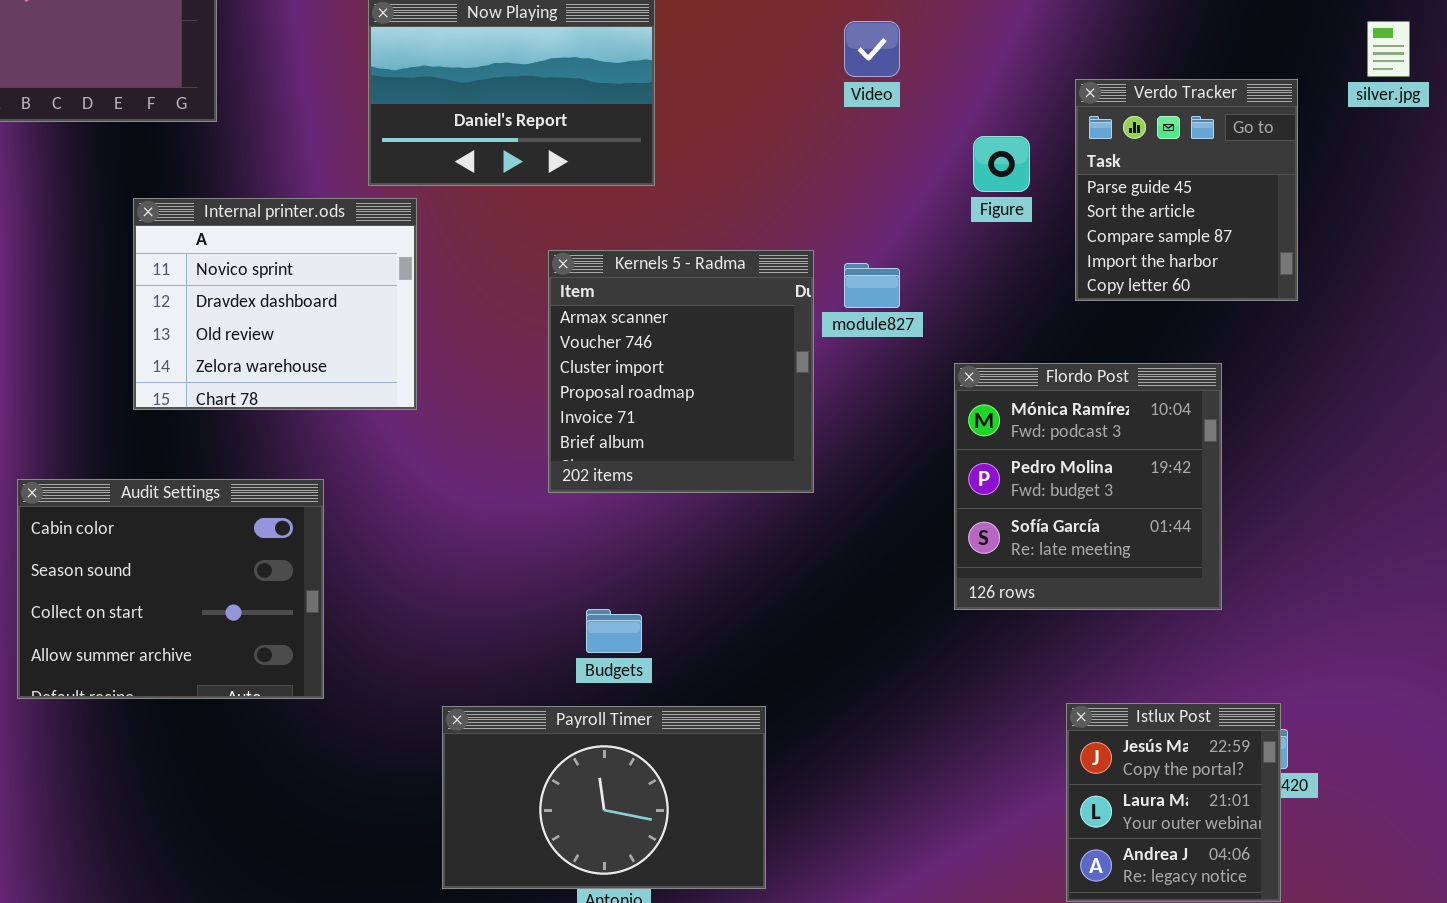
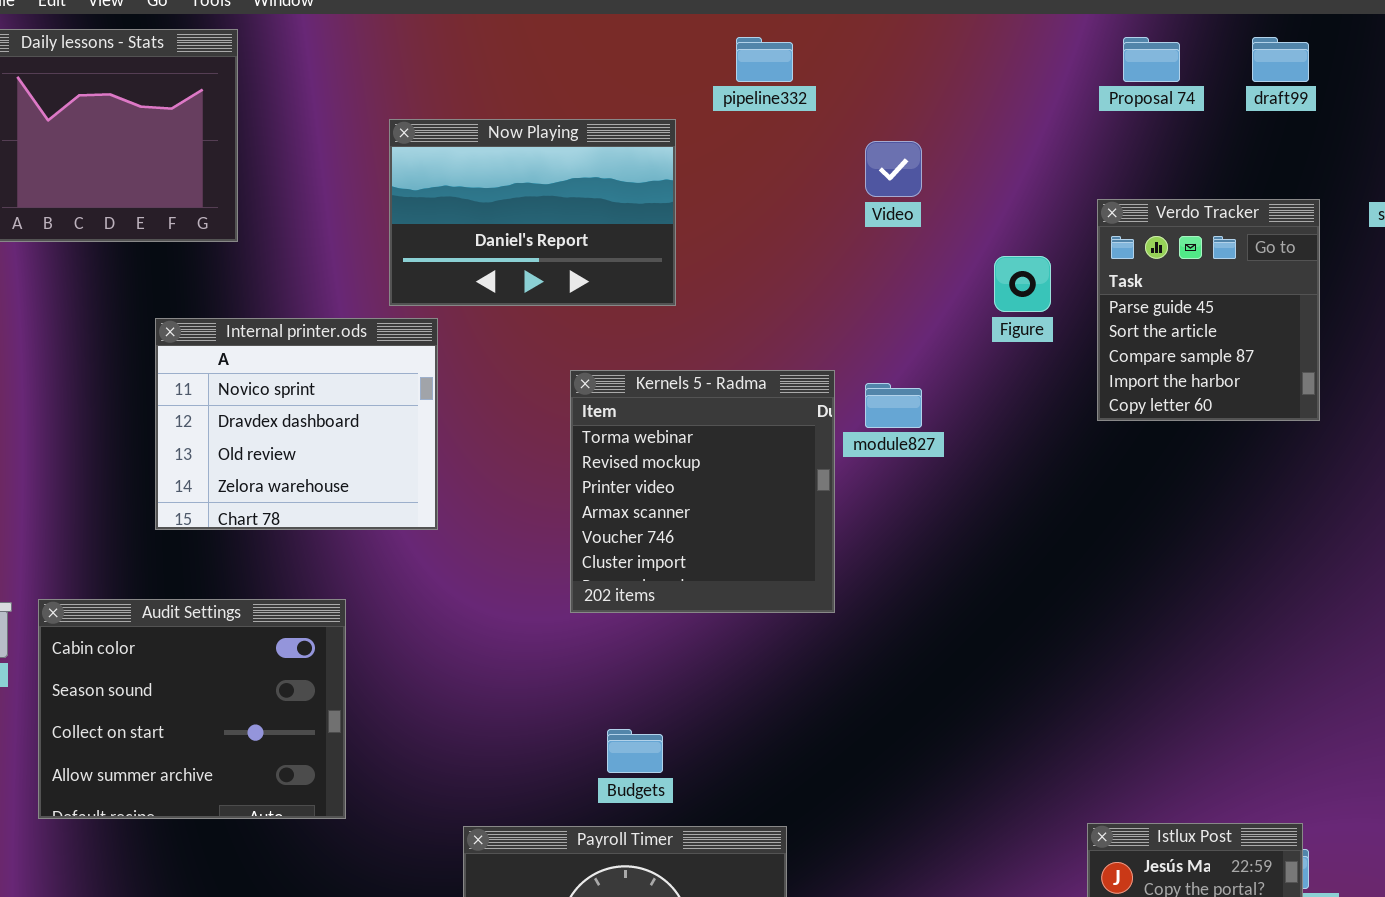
Kernels 5 - Radma: [548,250,814,493] -> [570,370,835,613], scrolled up 3 rows
Flordo Post: [954,363,1222,610] -> none, closed

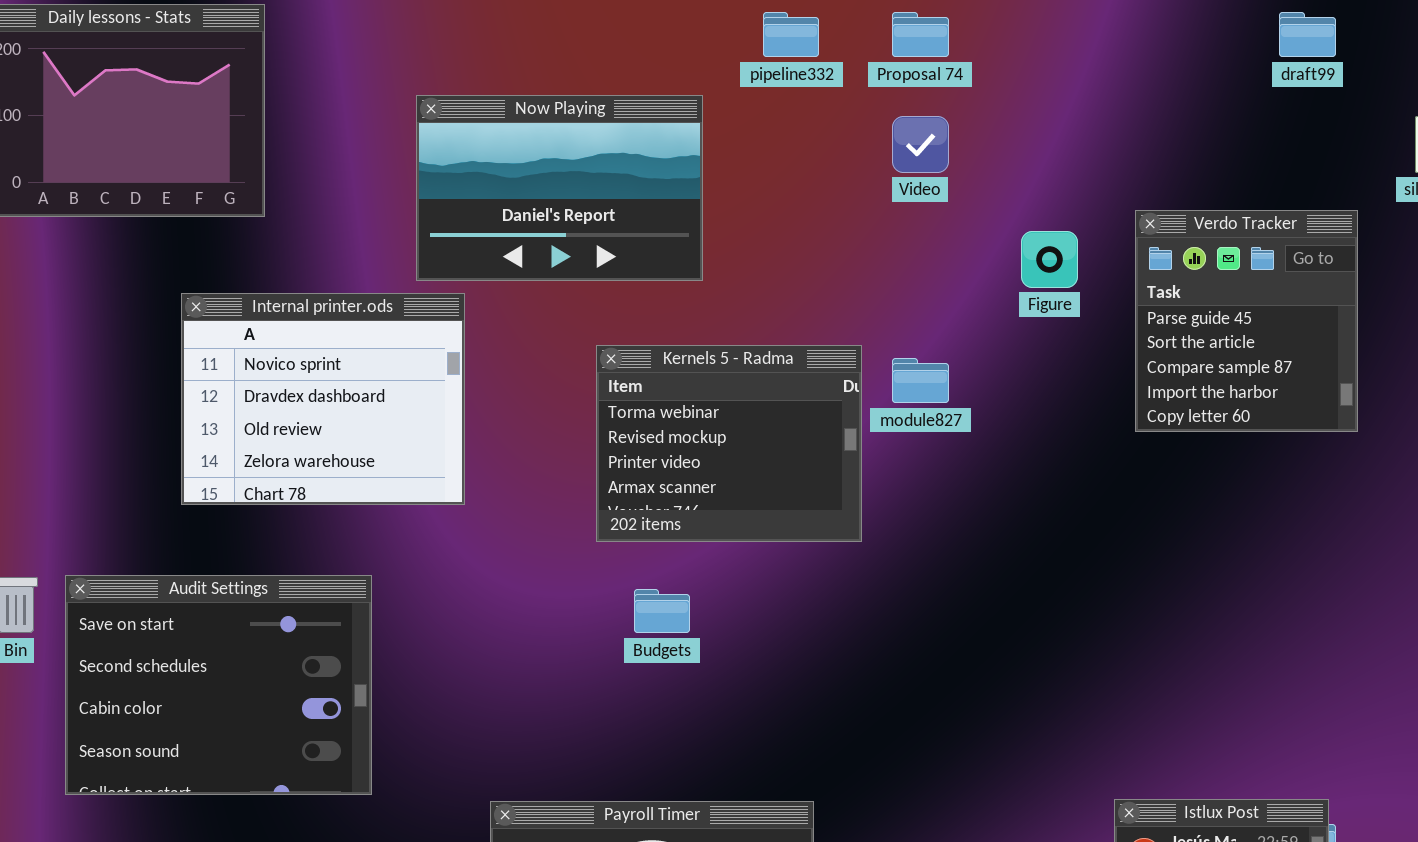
Proposal 74: [1123,37,1180,82] -> [892,12,949,57], moved
Verdo Tracker: [1097,199,1320,421] -> [1135,210,1358,432], moved
Kernels 5 - Radma: [570,370,835,613] -> [596,345,862,542], resized
Audit Settings: [38,599,346,819] -> [65,575,372,795], scrolled up 2 rows
Budgets: [607,729,663,773] -> [634,589,690,633], moved

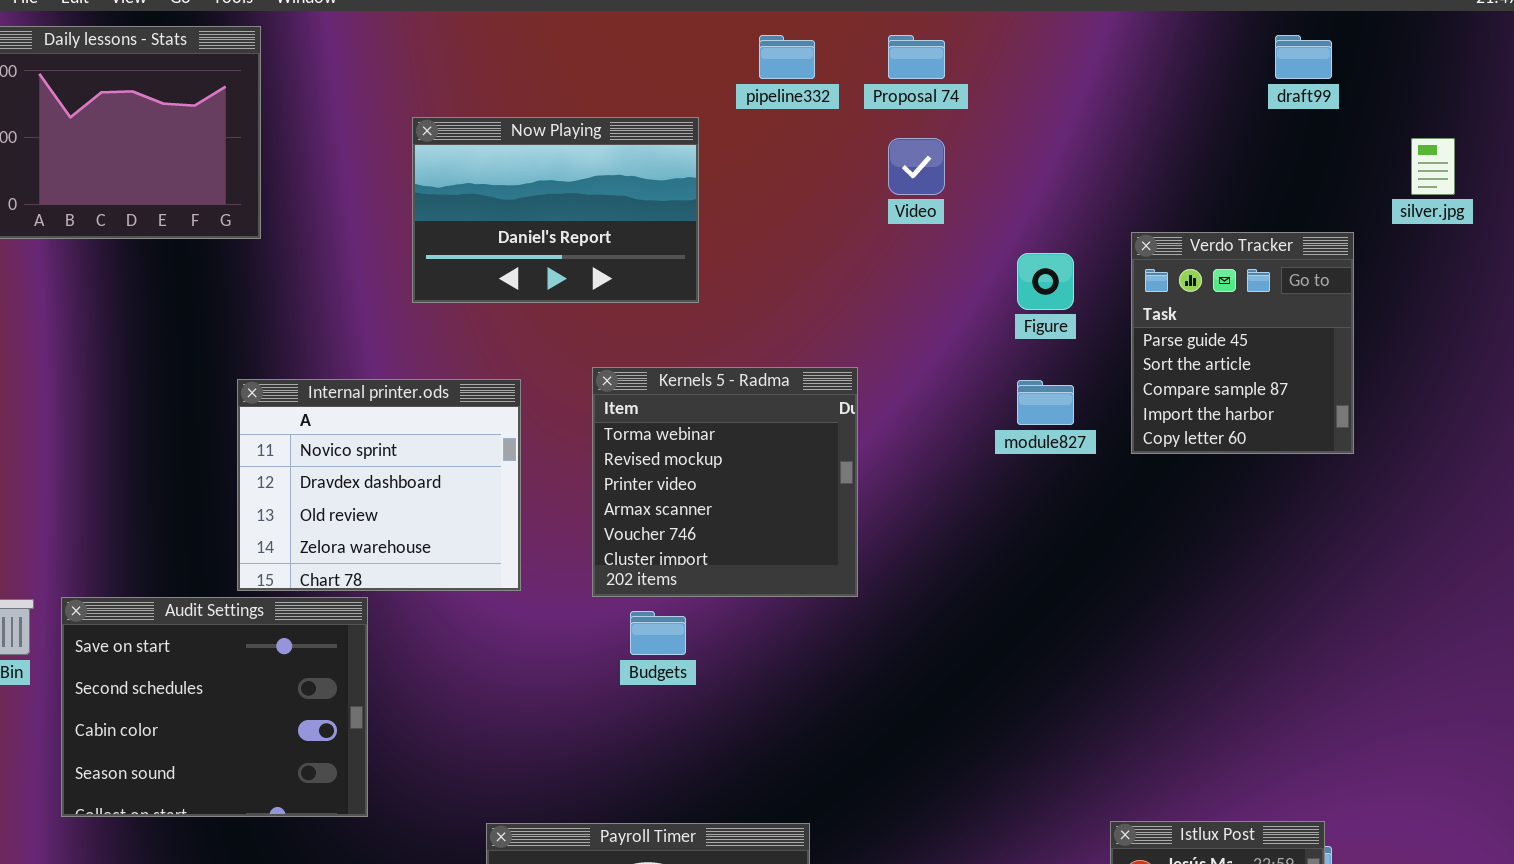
Internal printer.ods: [181,293,465,505] -> [237,379,521,591], moved
Kernels 5 - Radma: [596,345,862,542] -> [592,367,858,597], resized
module827: [892,358,949,403] -> [1017,380,1074,425], moved

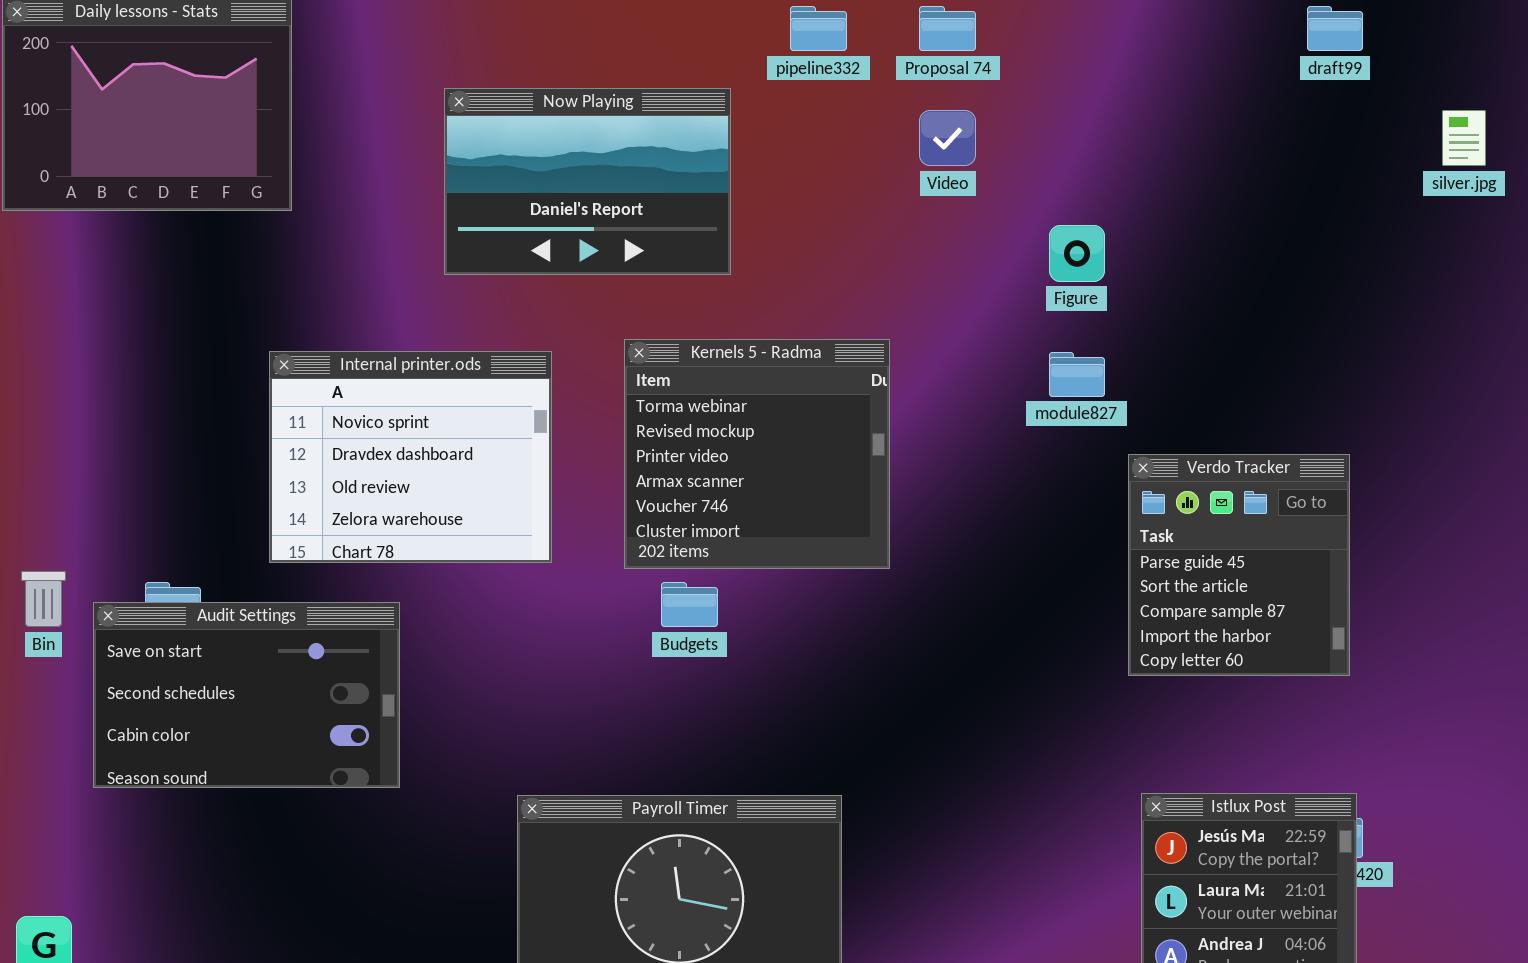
Verdo Tracker: [1131,232,1354,454] -> [1128,454,1350,676], moved
Audit Settings: [61,597,368,817] -> [93,602,400,788], resized

